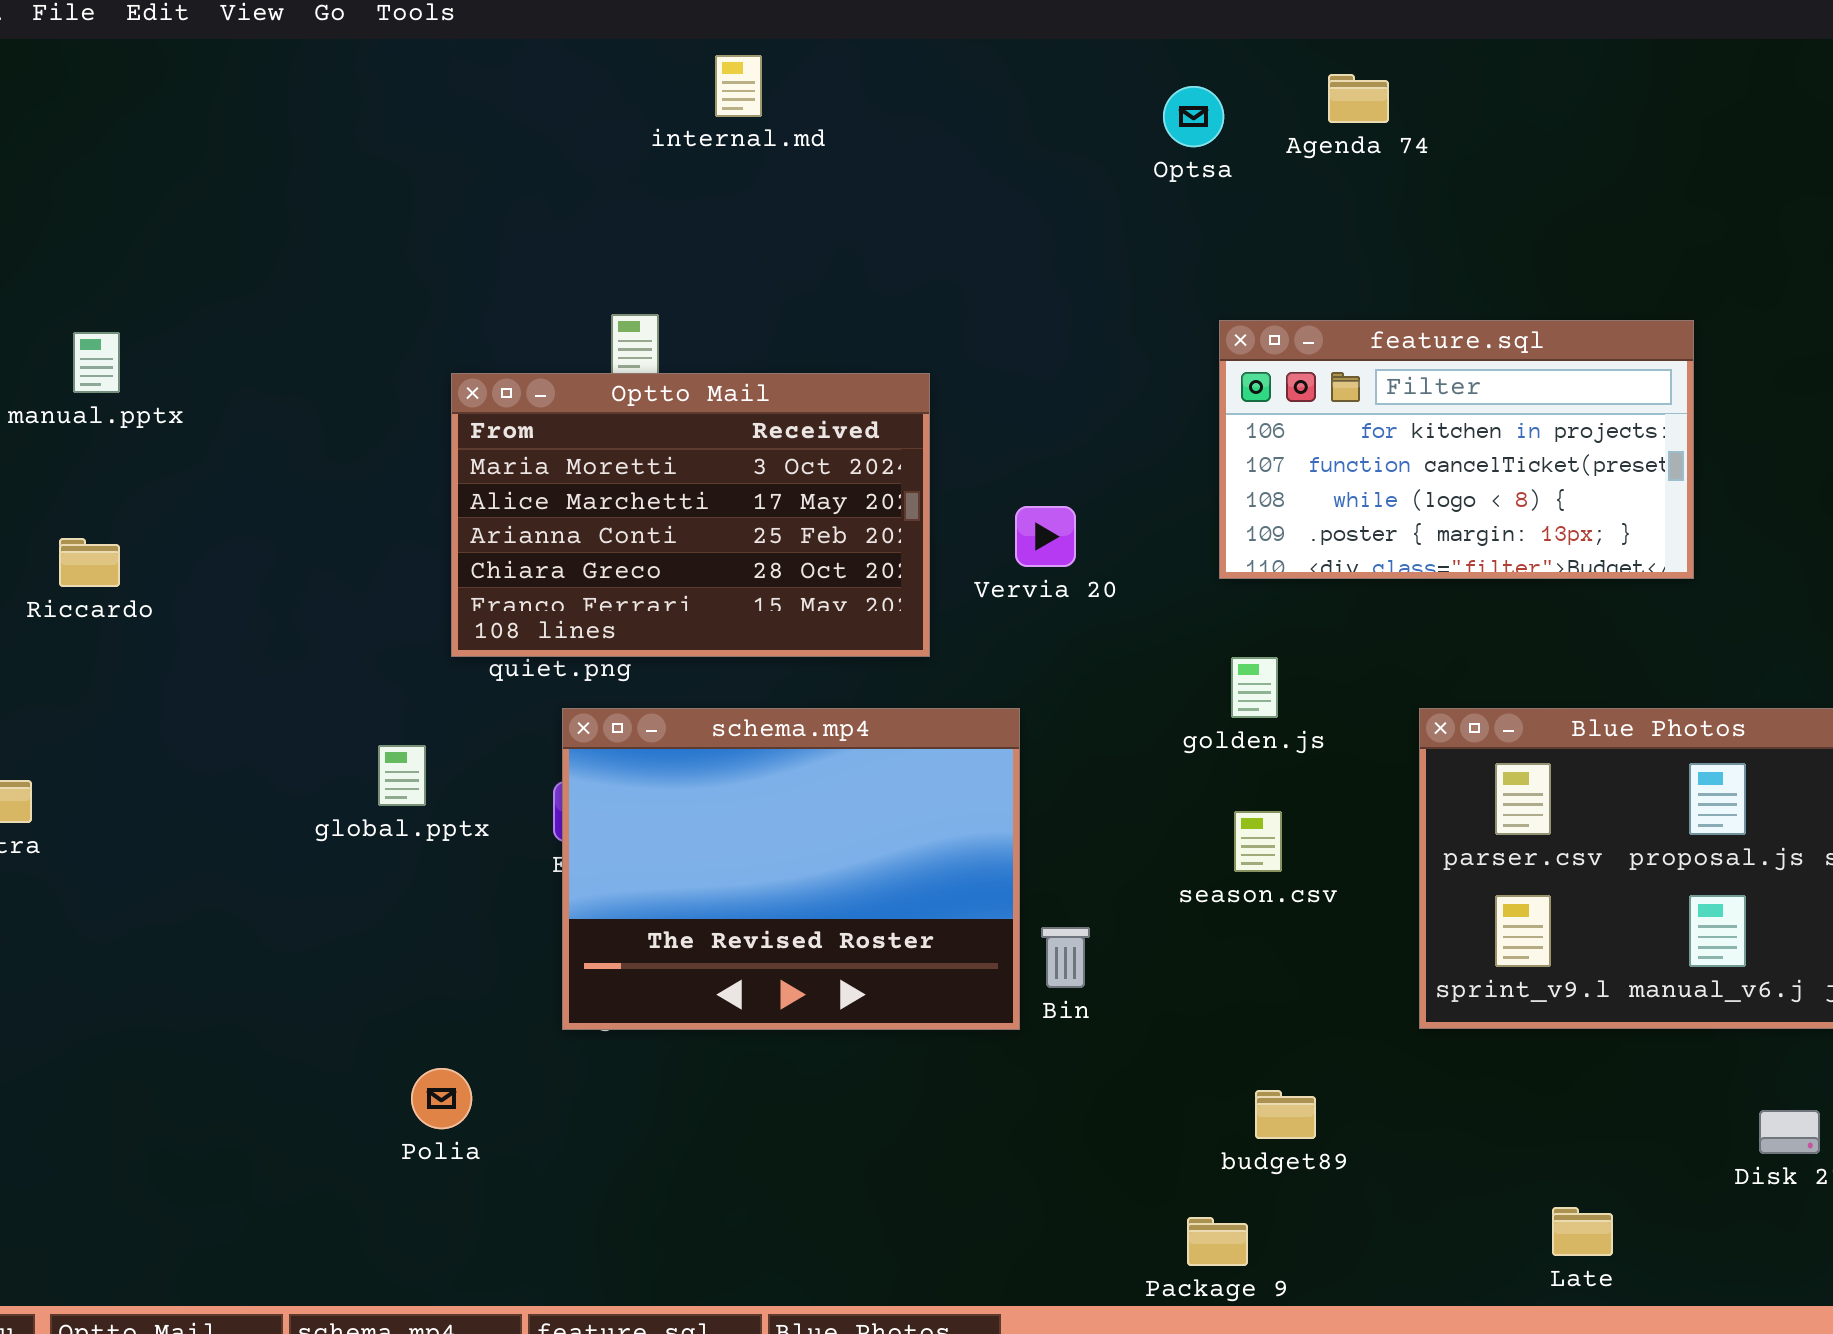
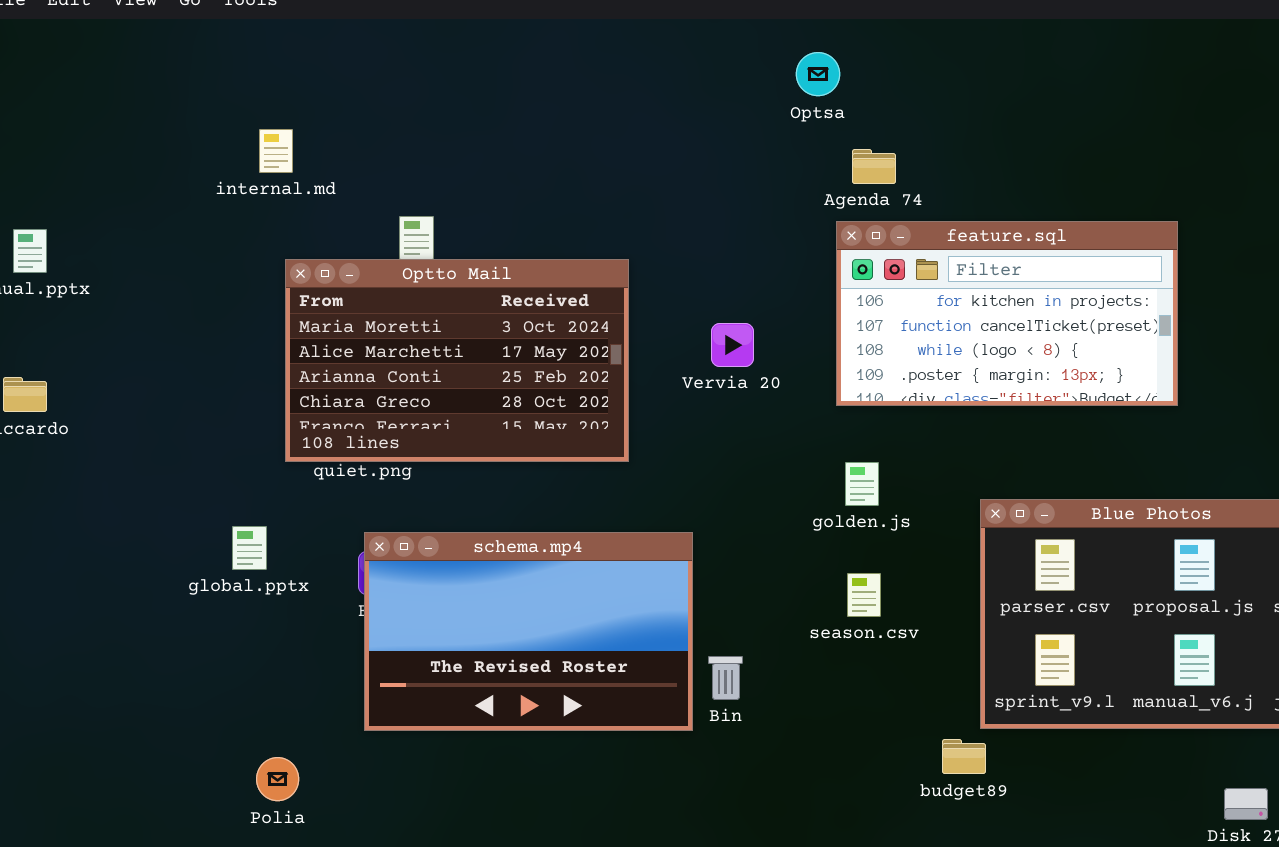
internal.md: [715,55,762,117] -> [259,129,293,173], moved
Agenda 74: [1328,74,1389,123] -> [852,149,896,184], moved
Vervia 20: [1015,506,1076,567] -> [711,323,754,367], moved
schema.mp4: [562,708,1020,1030] -> [364,532,693,731], resized
budget89: [1255,1090,1316,1139] -> [942,739,986,774], moved

